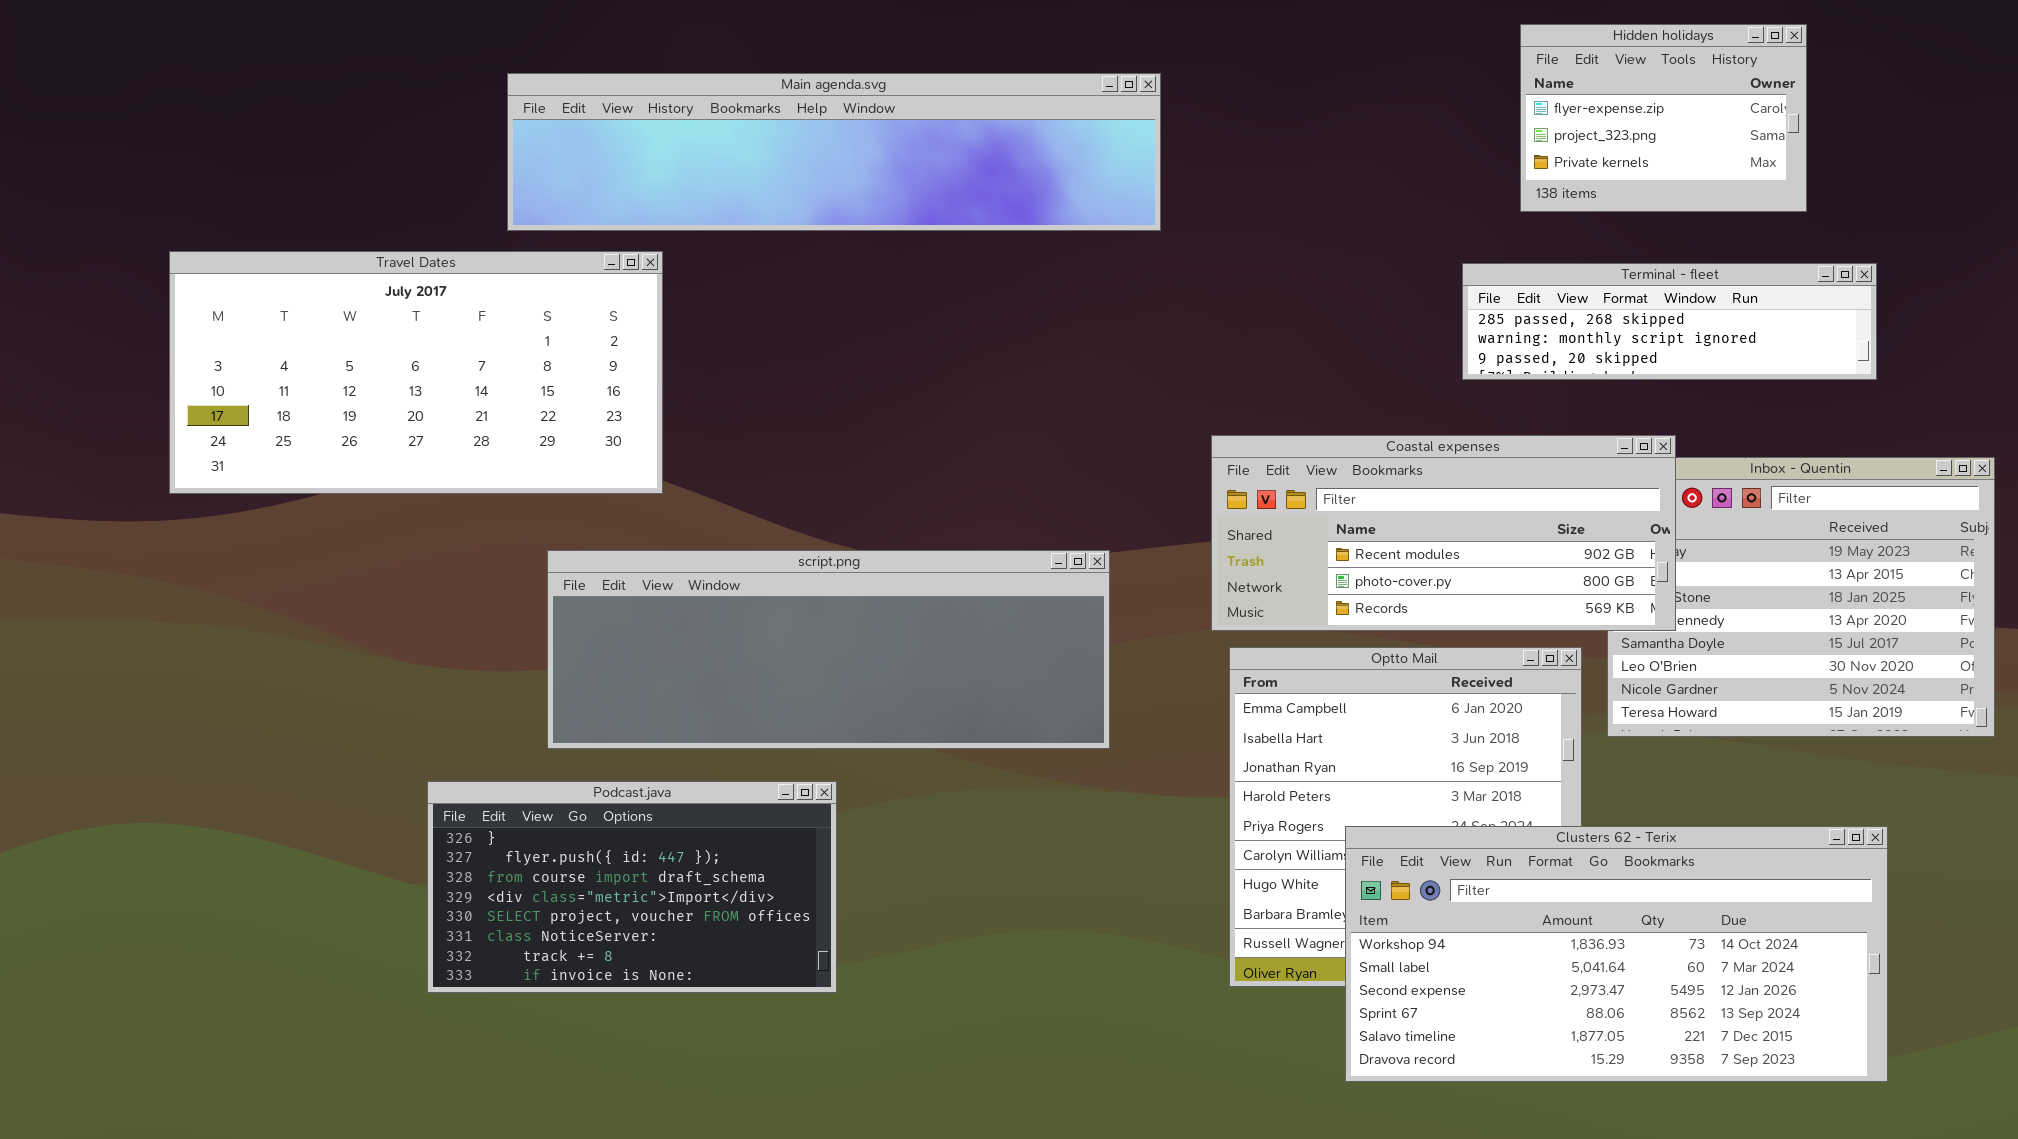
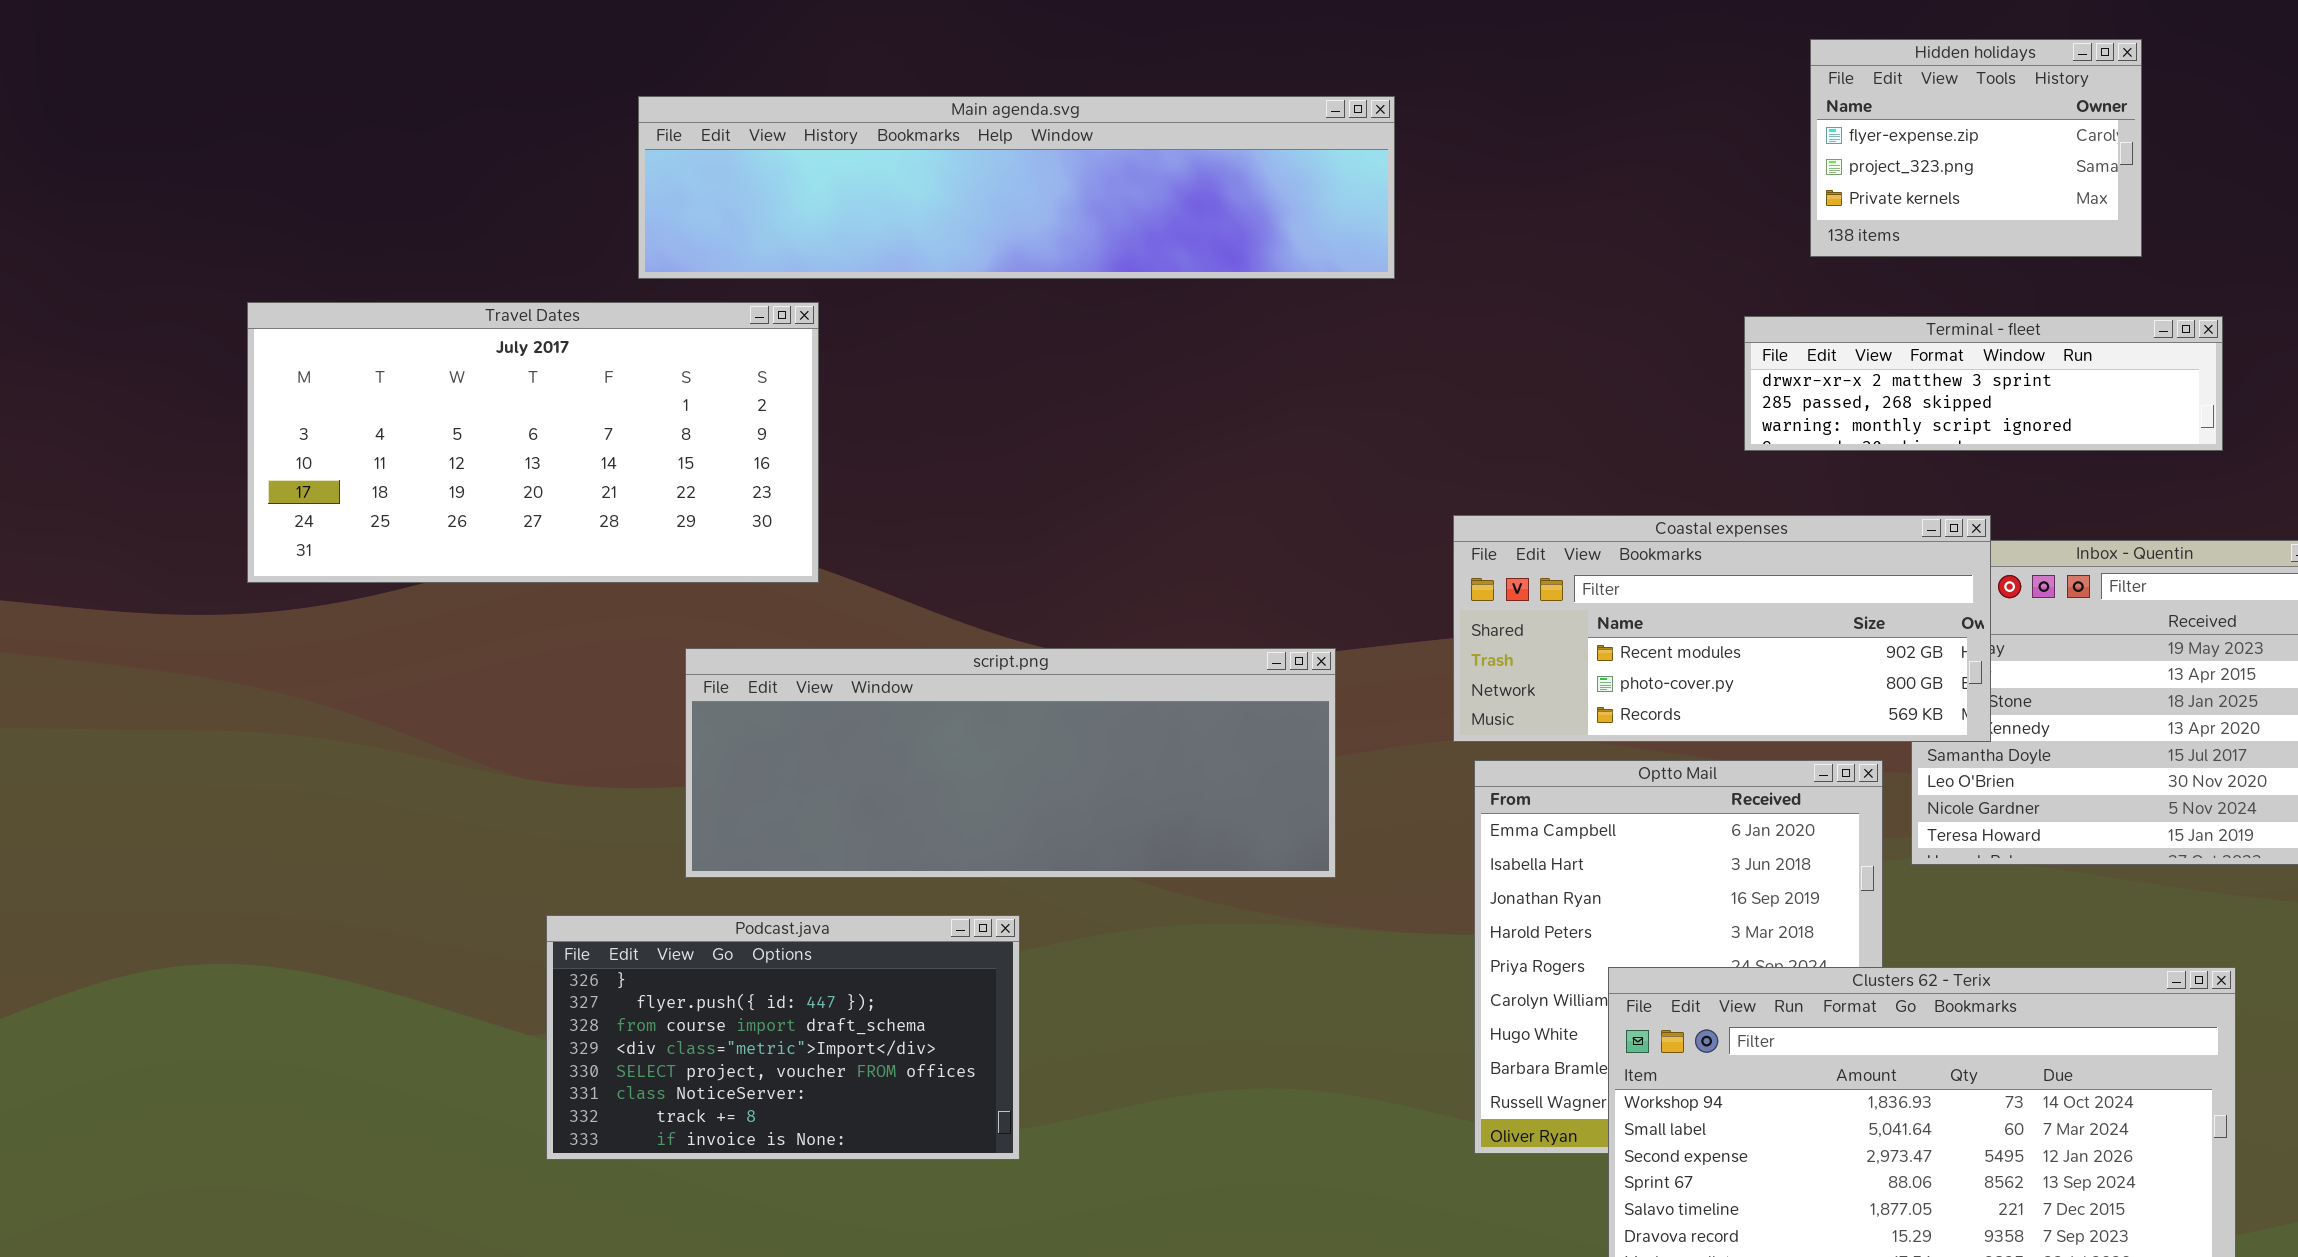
Terminal - fleet: [1462,263,1877,380] -> [1744,316,2223,451], scrolled up 1 row

